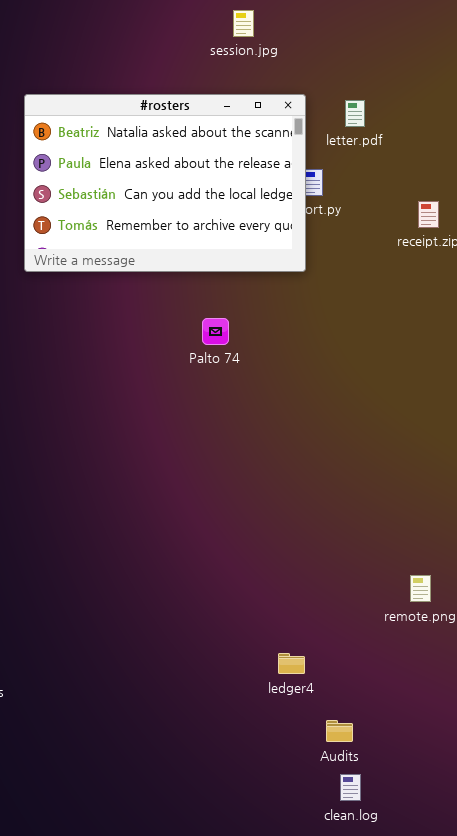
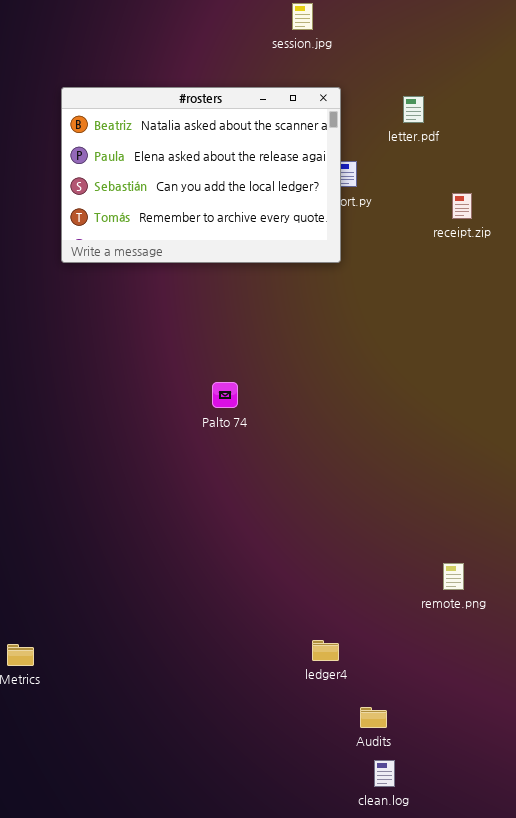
session.jpg: [233,10,254,37] -> [292,3,313,30], moved
letter.pdf: [345,100,365,127] -> [403,96,424,123], moved
Palto 74: [202,318,229,345] -> [212,382,238,408], moved

